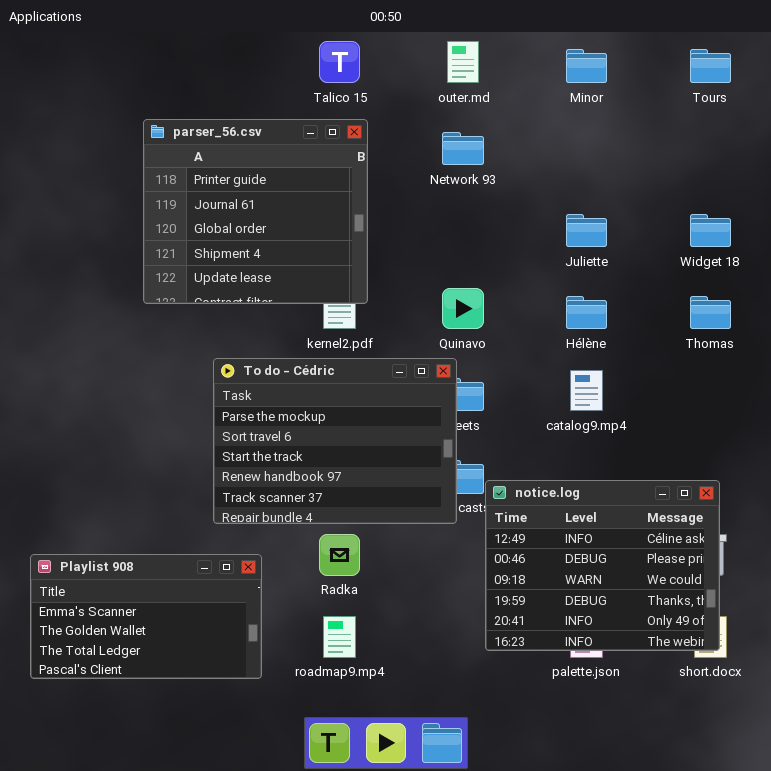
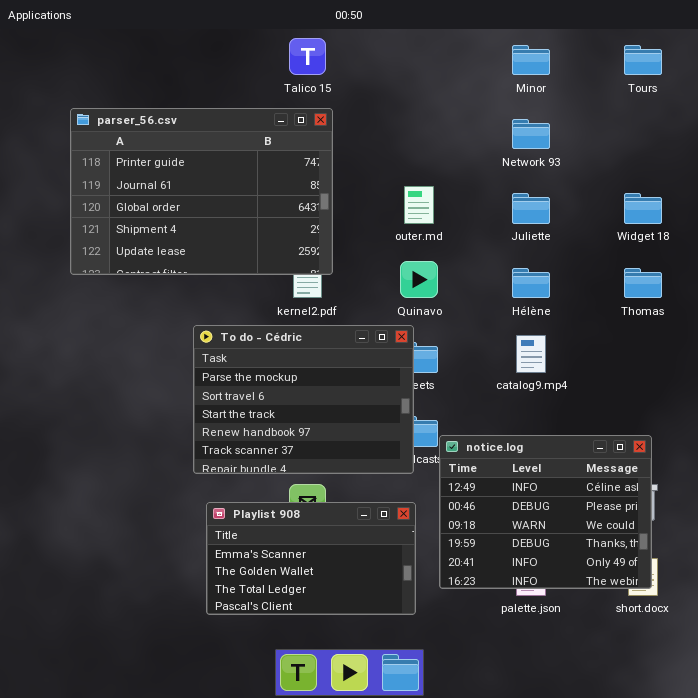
outer.md: [447,41,479,83] -> [404,186,434,224], moved
parser_56.csv: [143,119,368,304] -> [70,108,333,275], resized
Network 93: [442,132,484,165] -> [512,119,550,149], moved
Playlist 908: [30,554,262,679] -> [206,502,416,615], moved

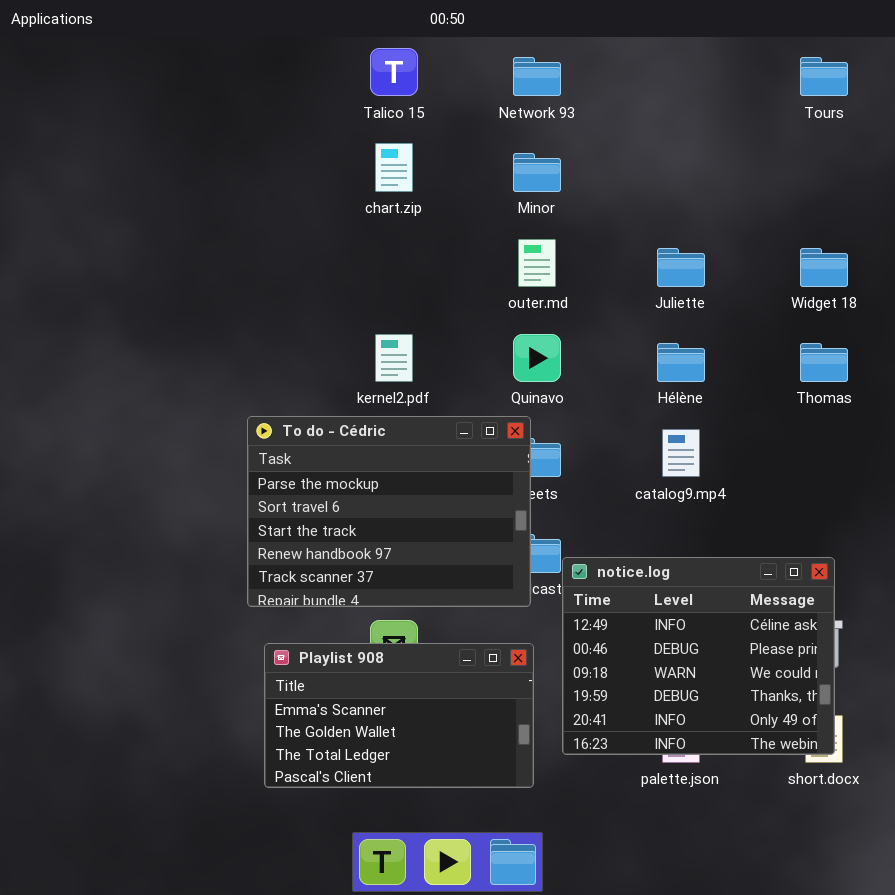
Minor: [512,45,550,75] -> [513,153,561,192], moved
parser_56.csv: [70,108,333,275] -> none, closed
Network 93: [512,119,550,149] -> [513,57,561,96], moved

